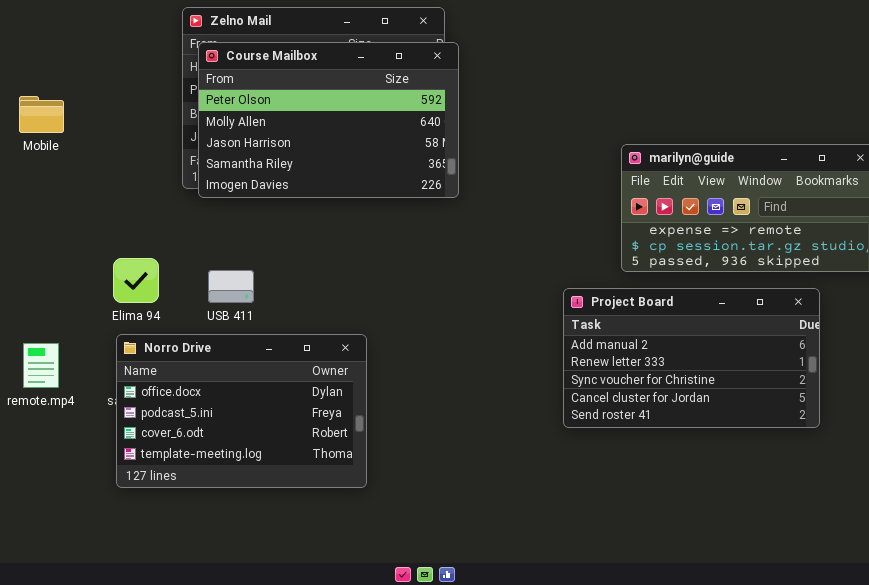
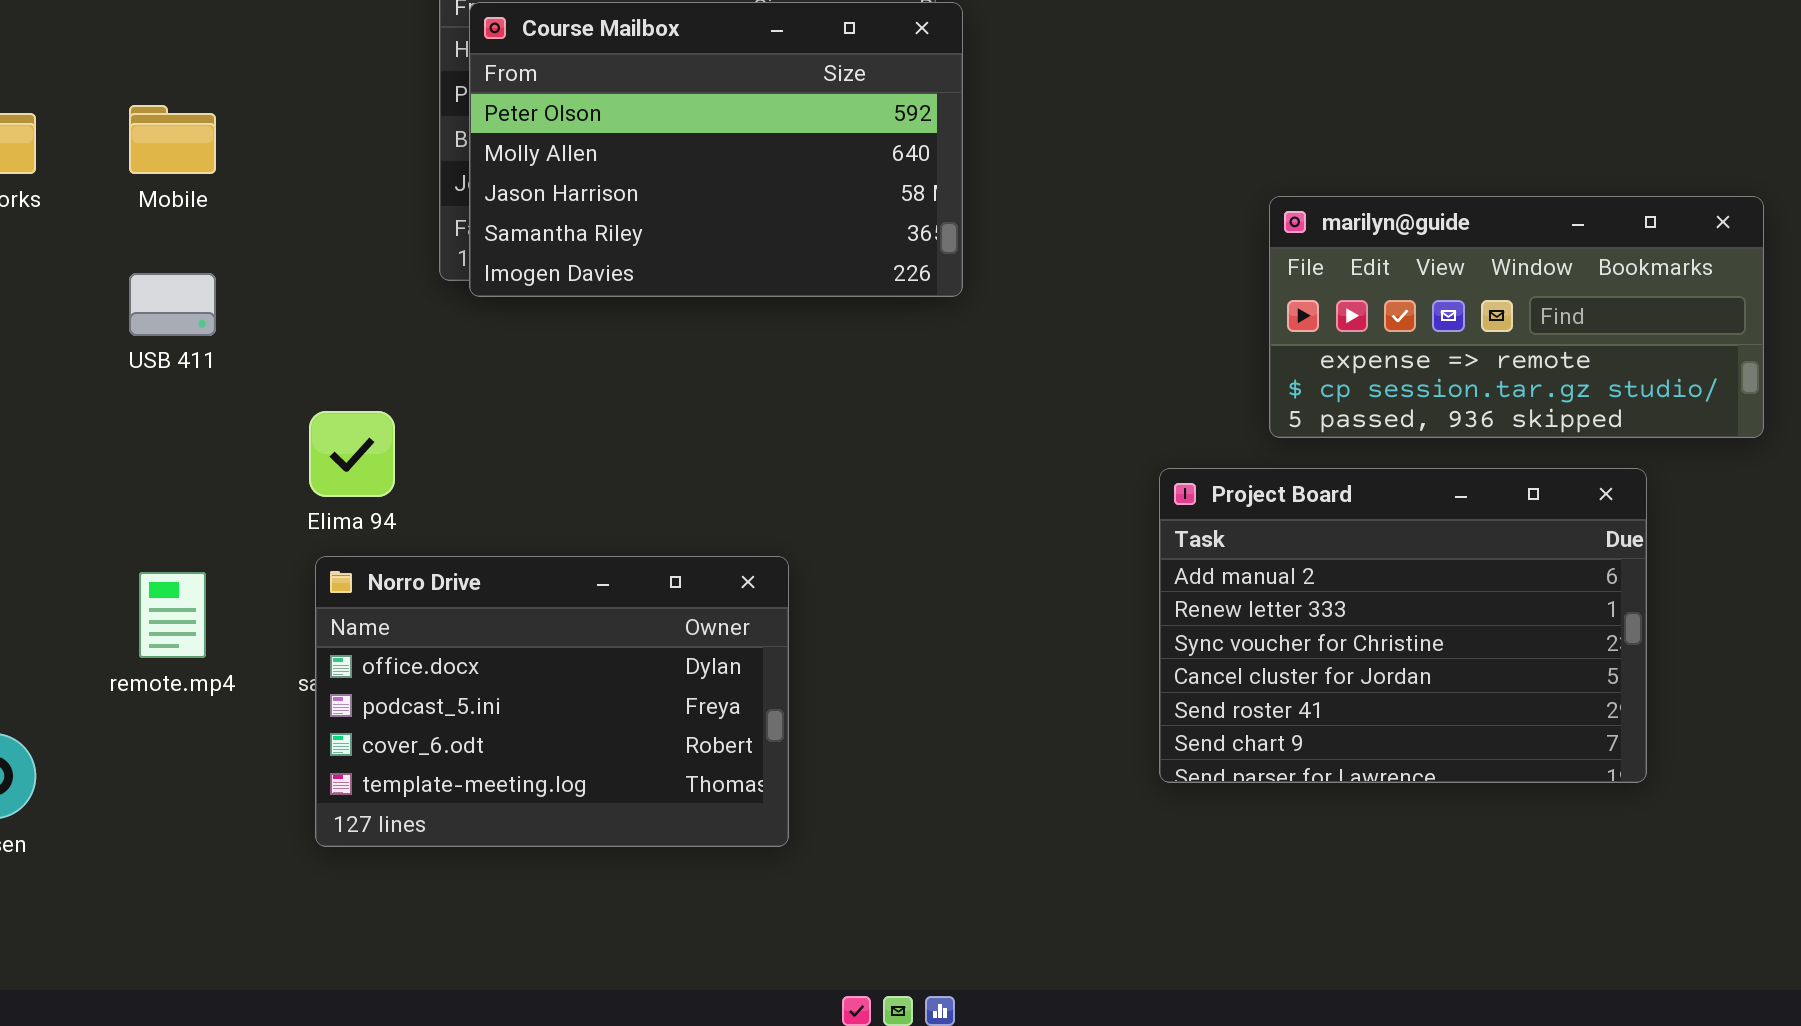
USB 411: [208,270,254,303] -> [129,273,216,336], moved
Project Board: [563,288,820,428] -> [1159,468,1647,783], resized

